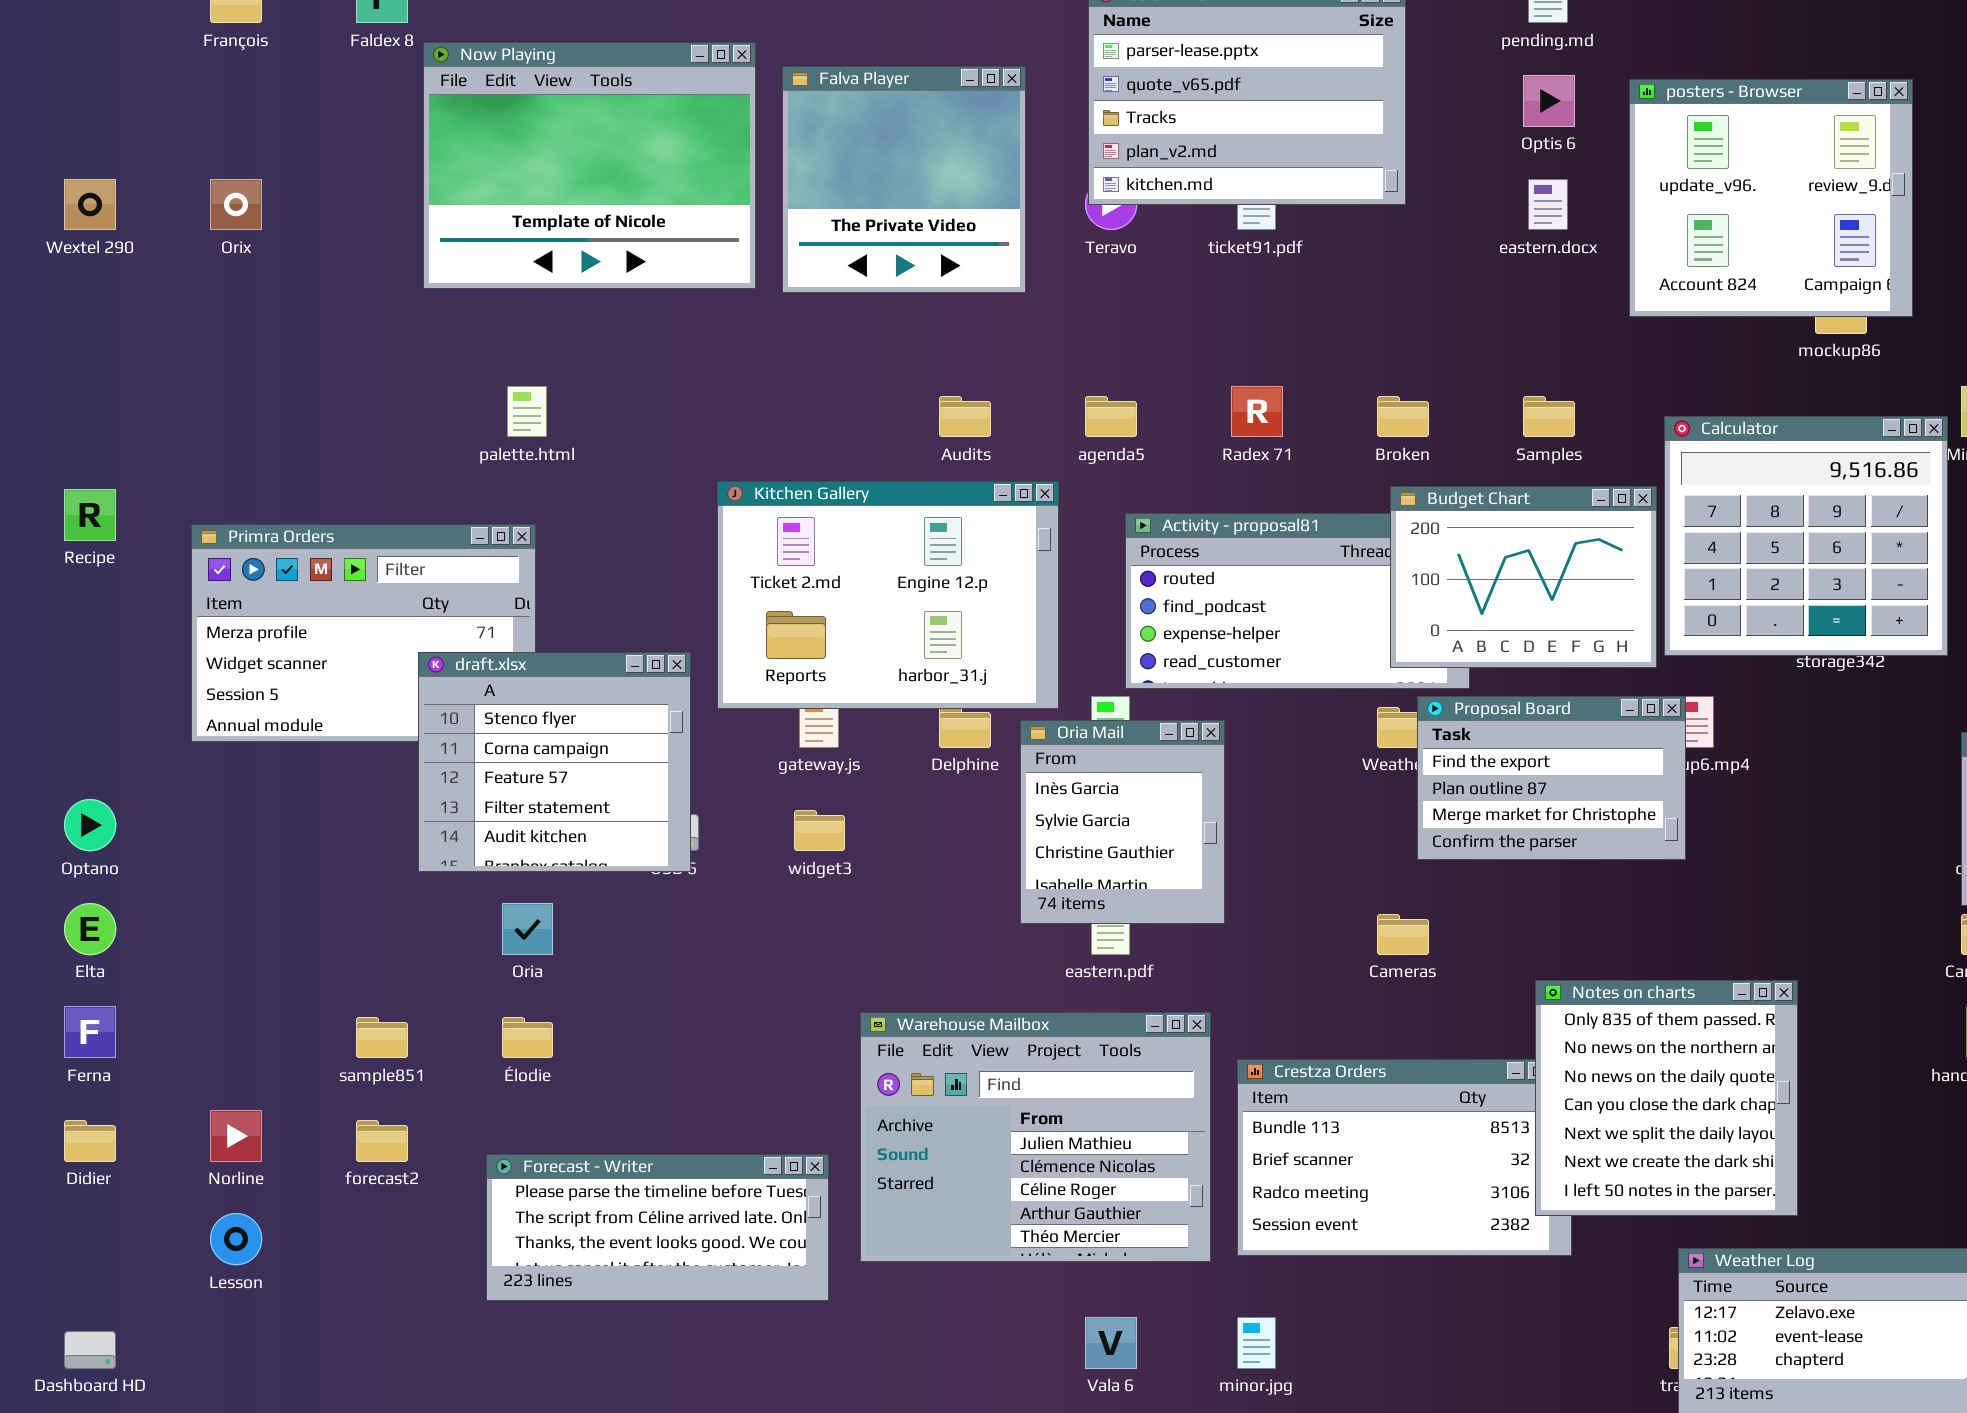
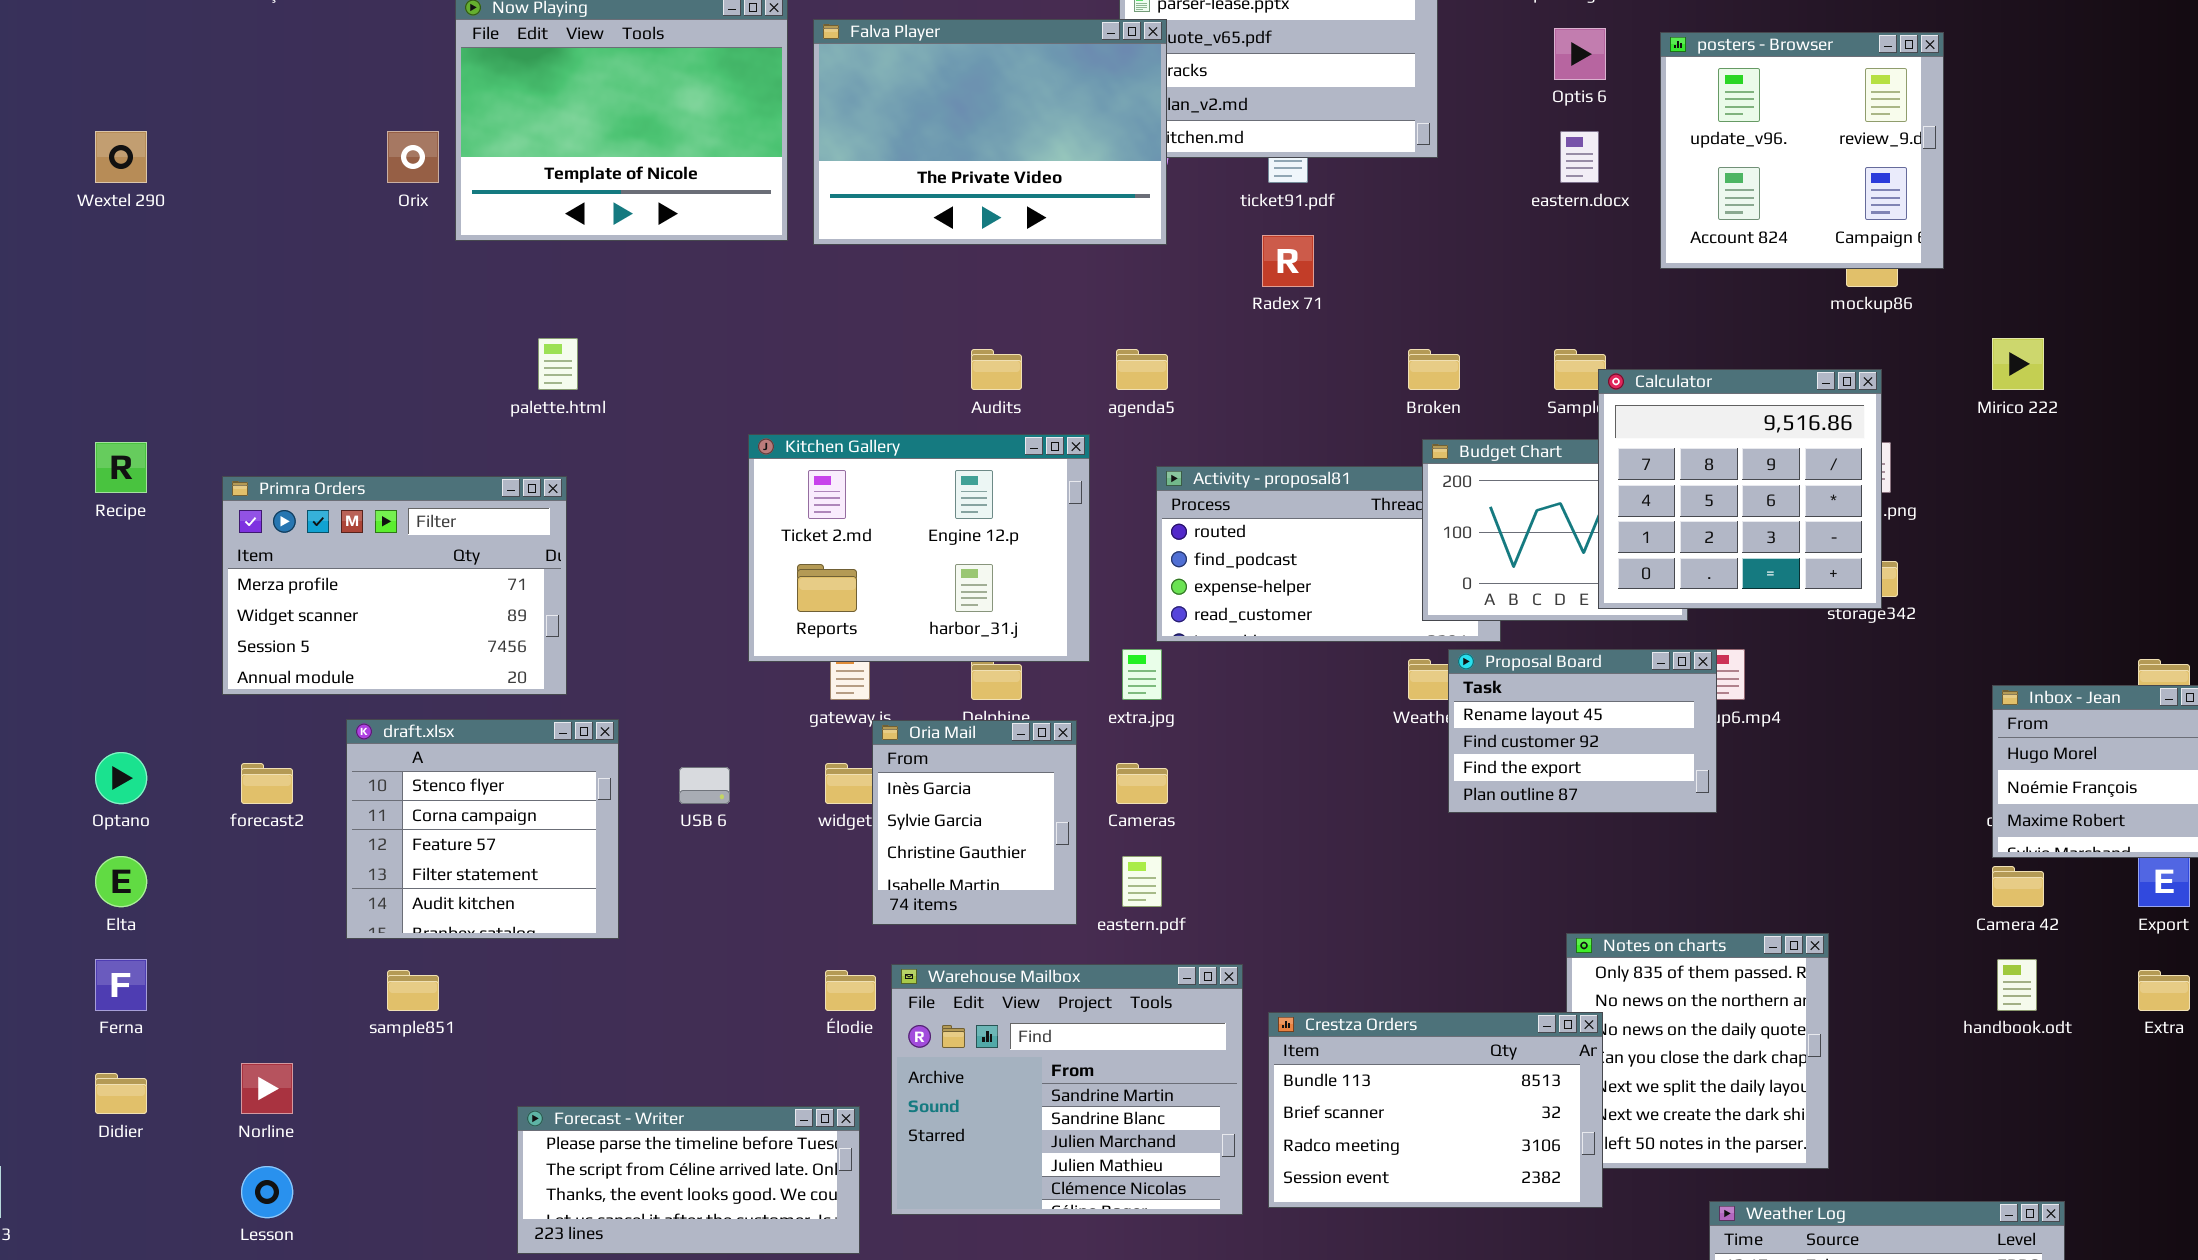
Falva Player: [782,66,1026,293] -> [813,19,1167,245], resized
Orix: [210,179,262,230] -> [387,131,439,183], moved
Radex 71: [1231,386,1283,437] -> [1262,235,1314,287], moved
Calculator: [1664,416,1948,656] -> [1598,369,1882,609], moved
draft.xlsx: [418,652,691,872] -> [346,719,619,939], moved
Proposal Board: [1417,696,1686,860] -> [1448,649,1717,813], scrolled up 2 rows
Oria Mail: [1020,720,1225,924] -> [872,720,1077,925], moved
Cameras: [1377,914,1429,955] -> [1116,763,1168,804], moved
Warehouse Mailbox: [860,1012,1211,1262] -> [891,964,1243,1215], scrolled up 3 rows
Élodie: [502,1017,553,1058] -> [825,970,876,1011], moved
Crestza Orders: [1237,1059,1572,1256] -> [1268,1012,1603,1208], raised
forecast2: [356,1120,408,1162] -> [241,763,293,804], moved

